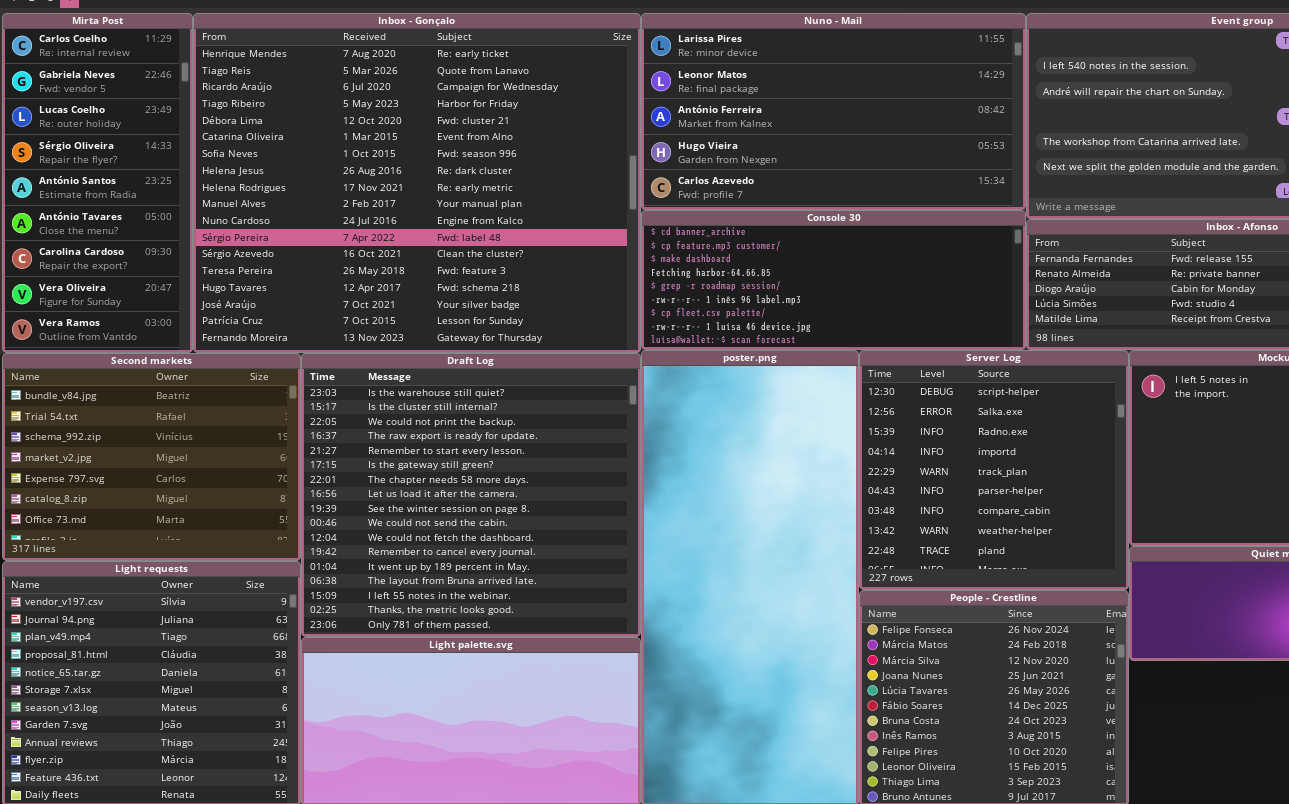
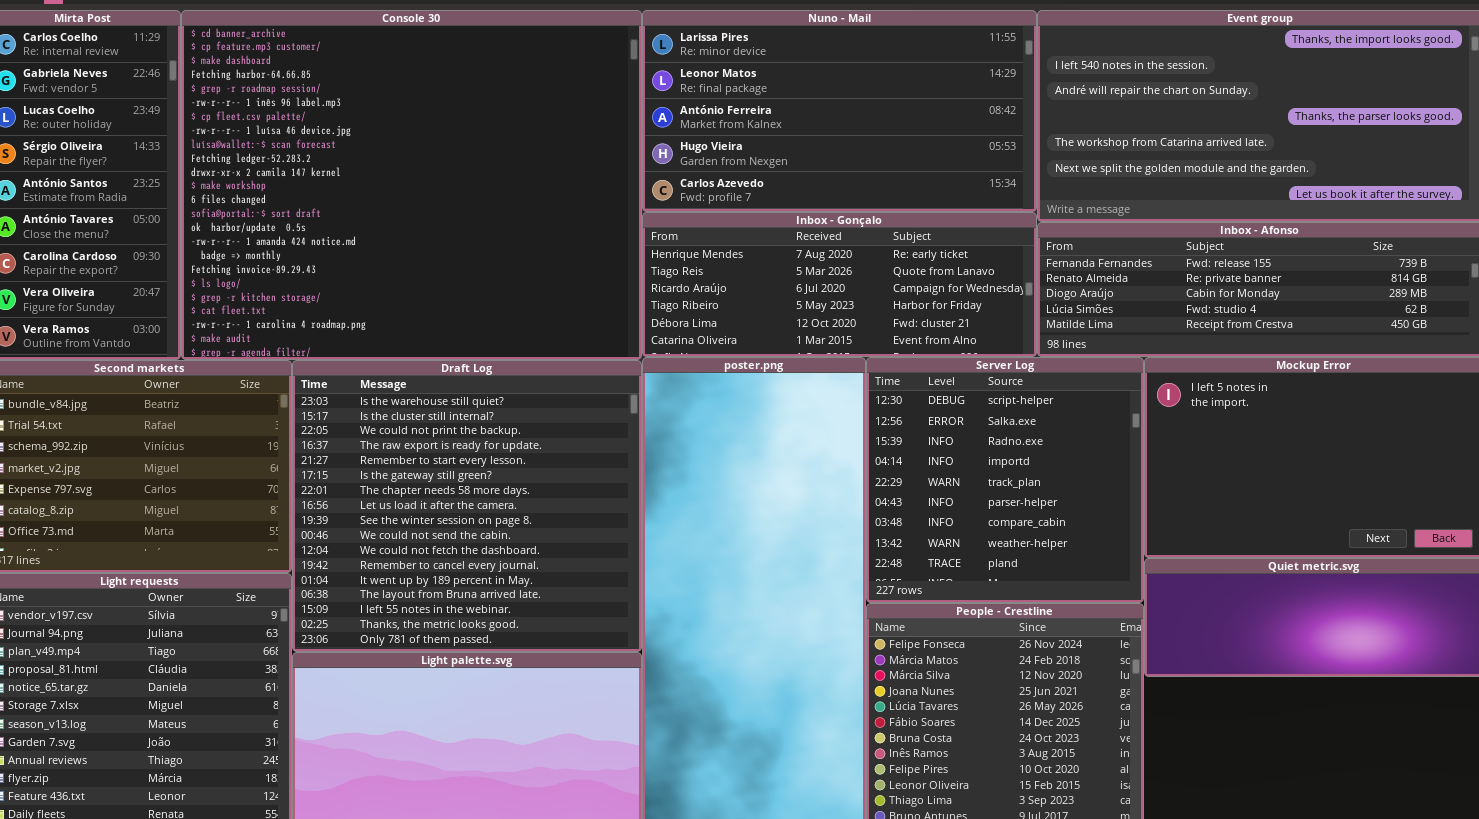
Inbox - Gonçalo: [193,13,641,353] -> [642,212,1037,357], moved, resized
Console 30: [641,210,1026,350] -> [181,10,642,360], moved, resized

